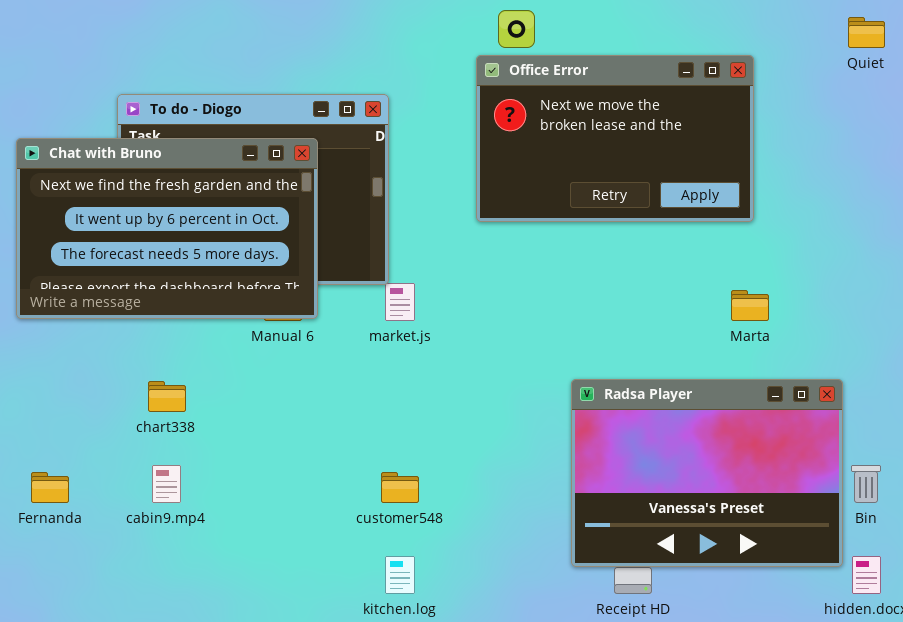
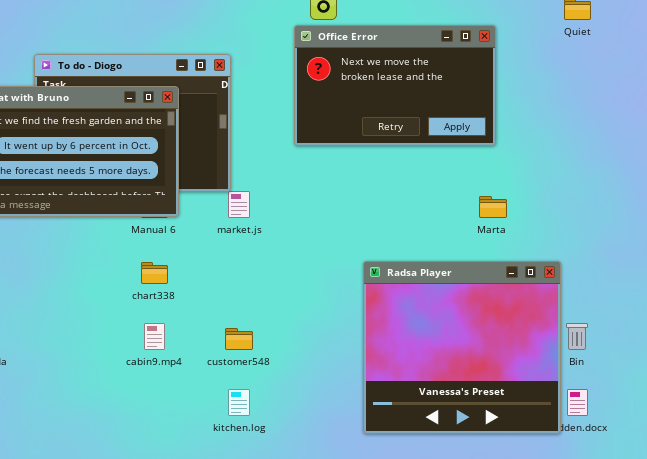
Radsa Player: [571,379,843,567] -> [363,261,561,434], resized
chart338: [148,381,186,412] -> [141,262,168,284], moved
cabin9.mp4: [152,465,181,503] -> [144,323,165,350], moved

